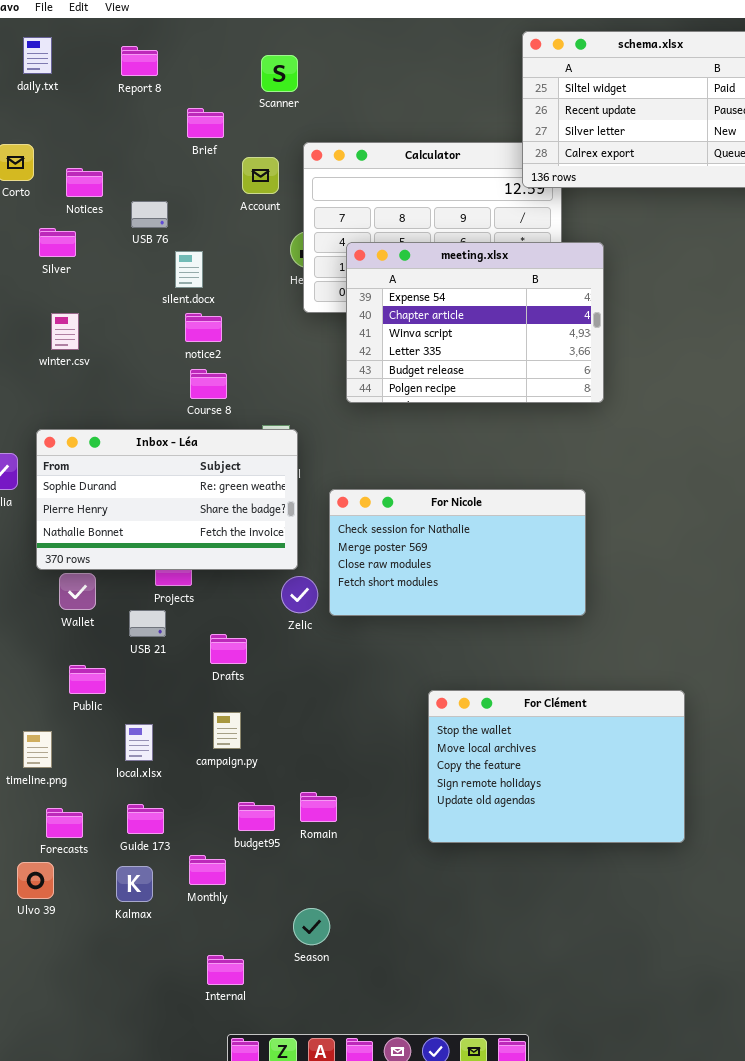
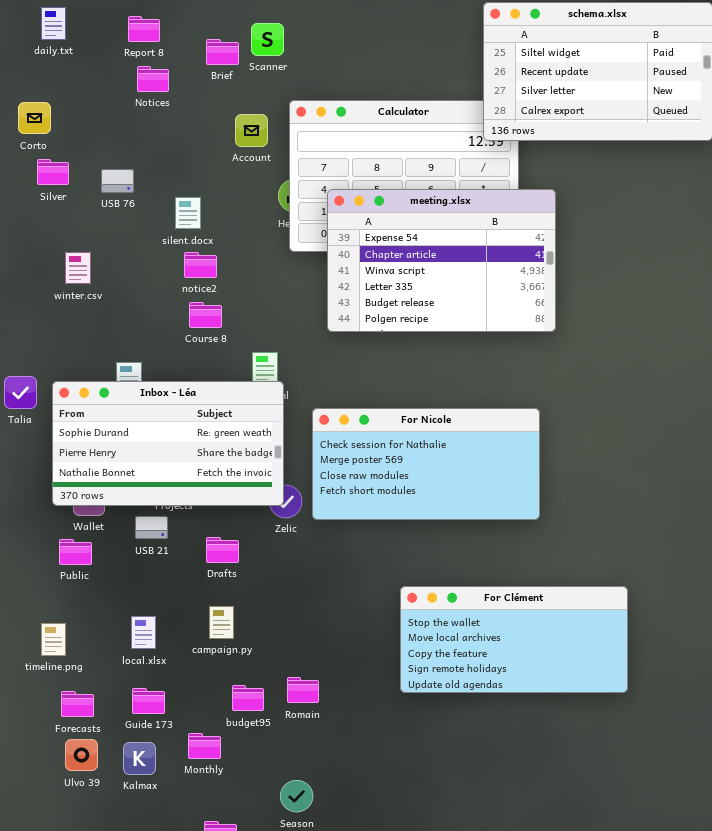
Brief: [187,108,224,138] -> [206,39,239,65], moved
Notices: [66,168,103,197] -> [137,66,169,92], moved
USB 76: [131,201,168,228] -> [101,169,134,193], moved
Silver: [39,228,76,257] -> [37,159,69,185], moved
Inbox - Léa: [36,429,298,570] -> [52,381,284,506], moved
Public: [69,665,106,694] -> [59,539,92,565], moved
For Clément: [428,690,685,843] -> [400,586,628,693], resized
Ulvo 39: [17,862,54,899] -> [65,739,98,771], moved

